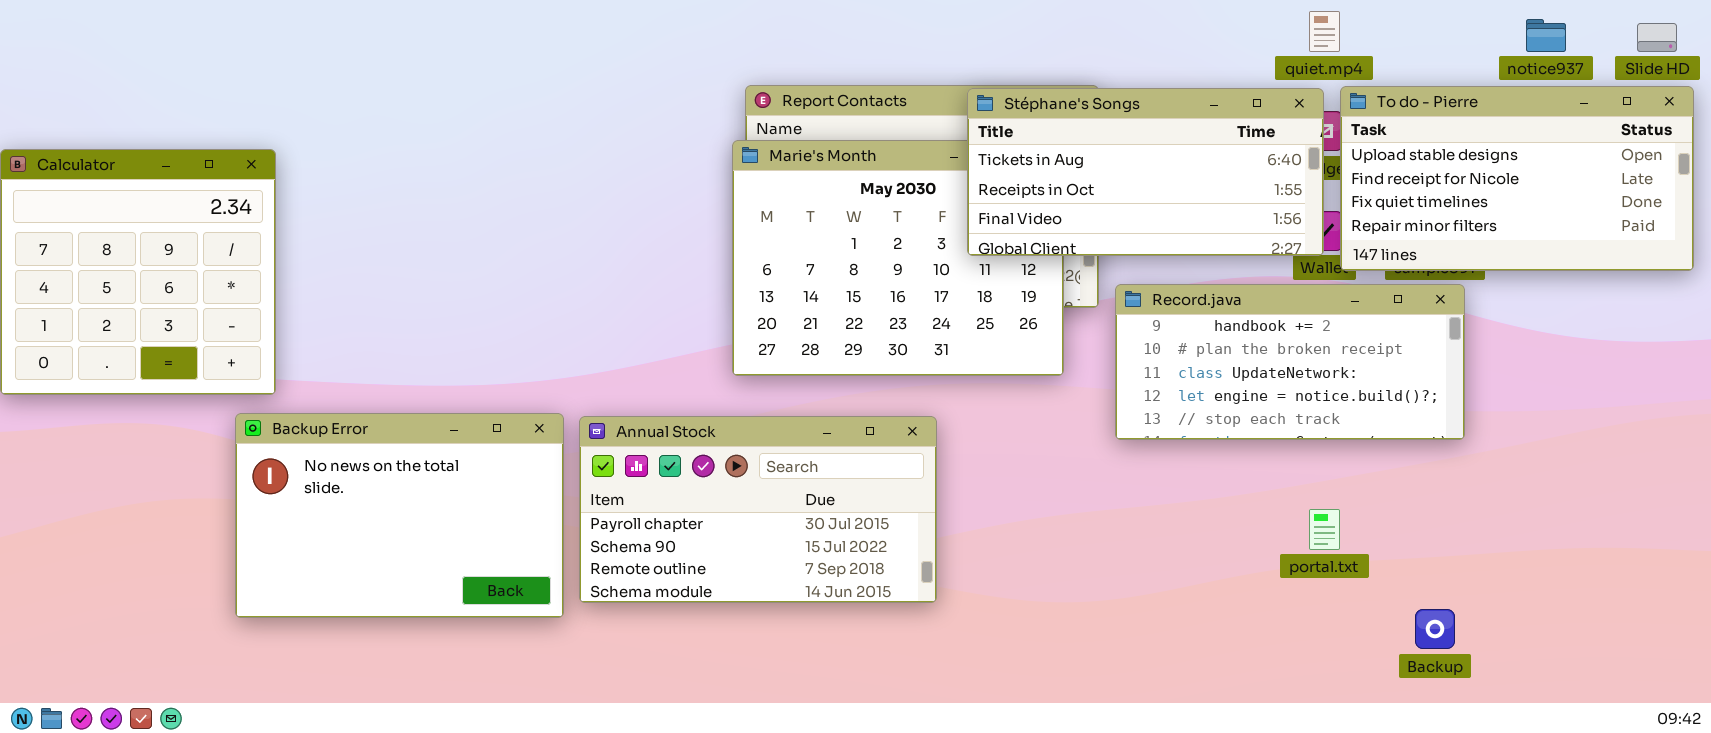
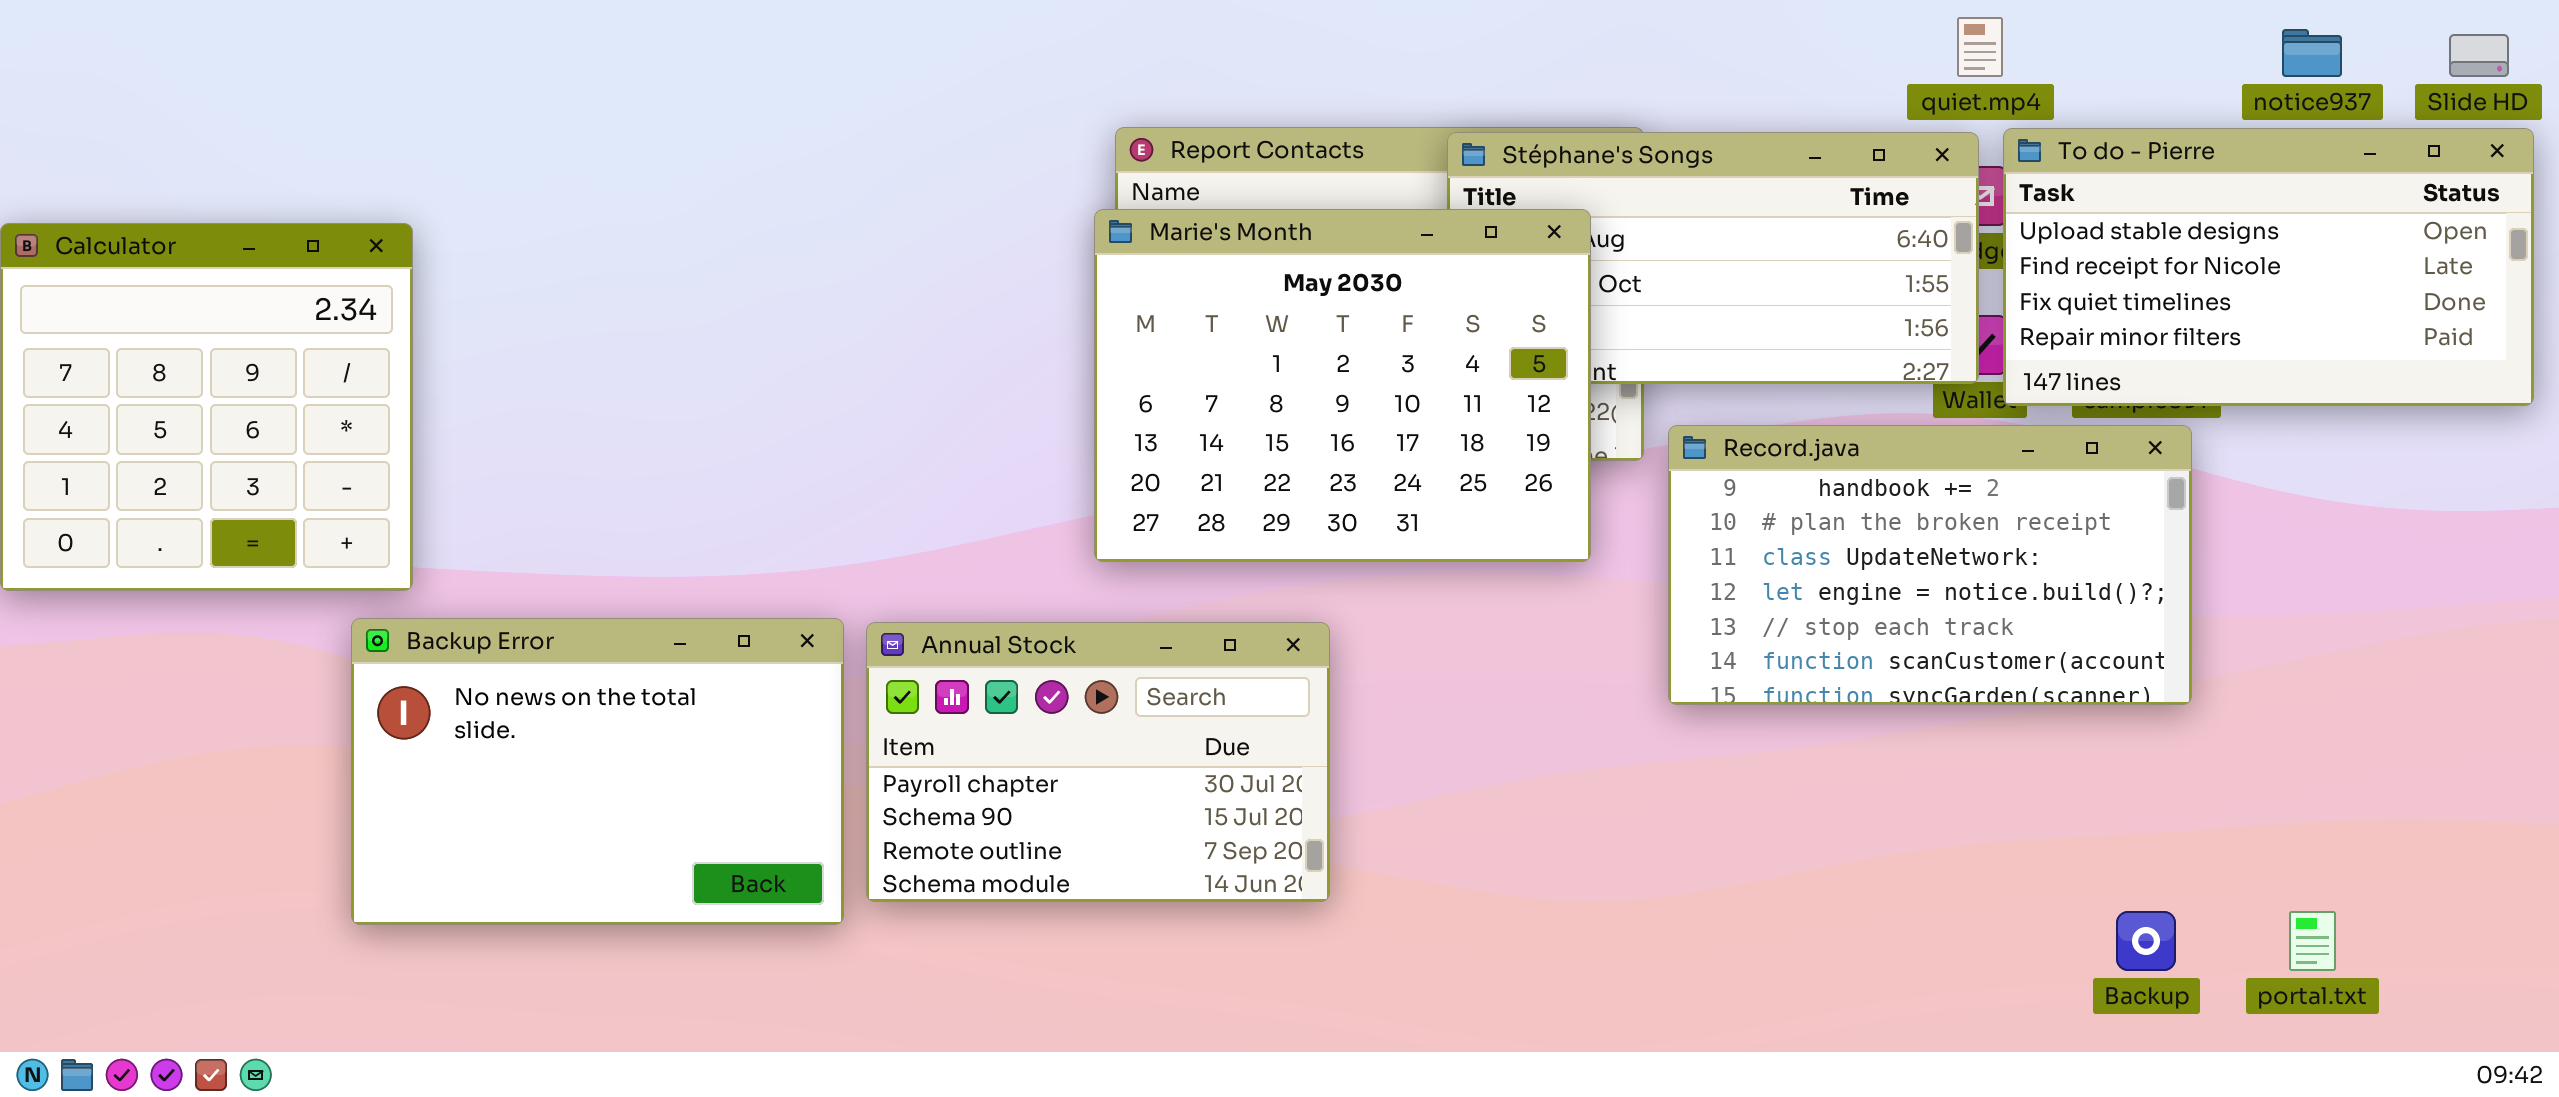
Marie's Month: [732,140,1064,376] -> [1094,209,1591,562], raised
Record.java: [1115,284,1465,440] -> [1668,425,2192,705], resized
Annual Stock: [579,416,937,603] -> [866,622,1330,902], resized
portal.txt: [1309,509,1340,550] -> [2289,911,2336,971], moved

